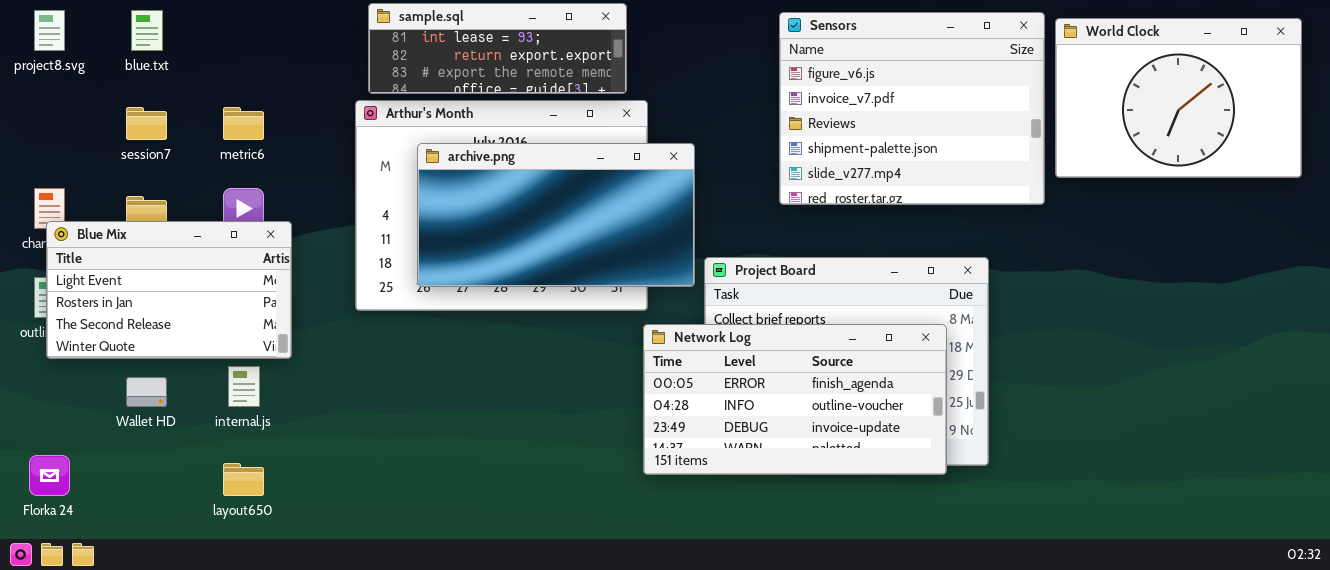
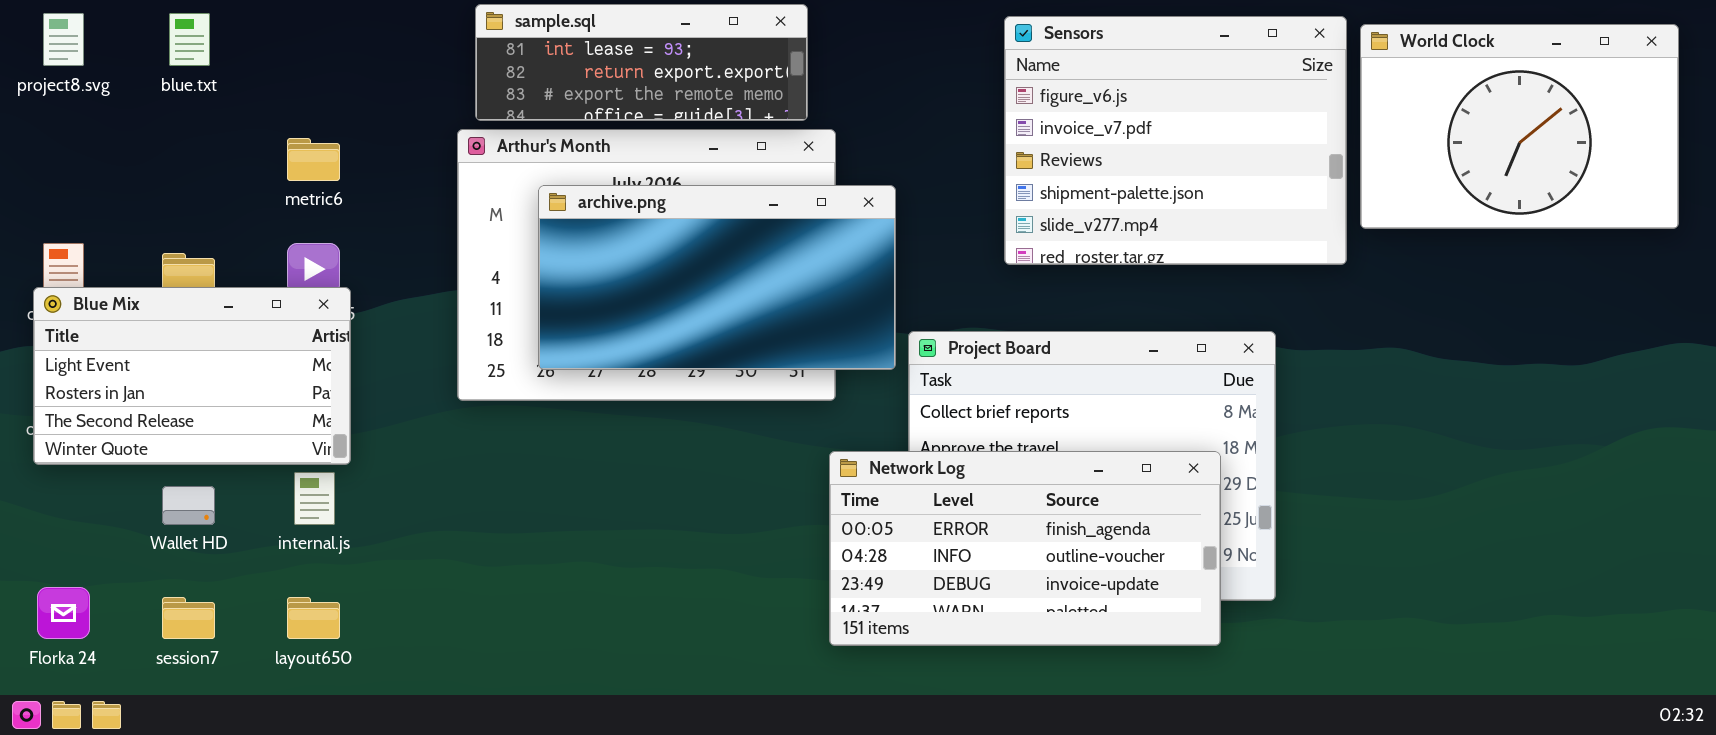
session7: [126,107,167,140] -> [162,597,215,639], moved
Blue Mix: [46,221,292,359] -> [33,287,351,465], moved
Network Log: [643,324,947,475] -> [829,451,1221,646], moved

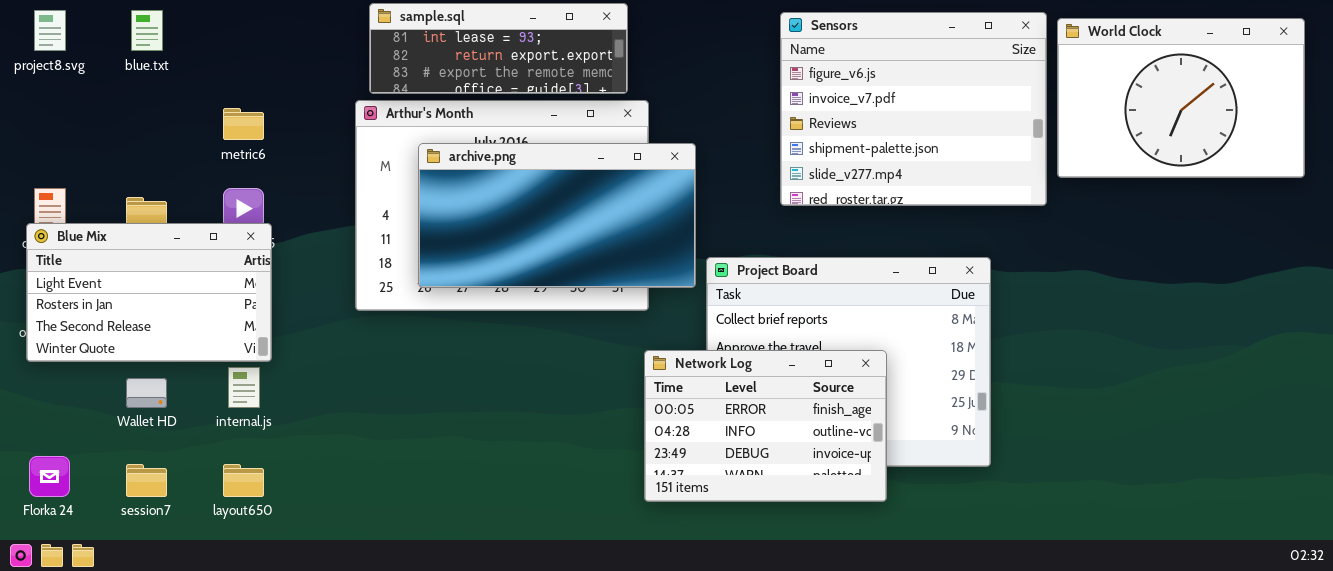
Network Log: [829,451,1221,646] -> [644,350,887,502], resized

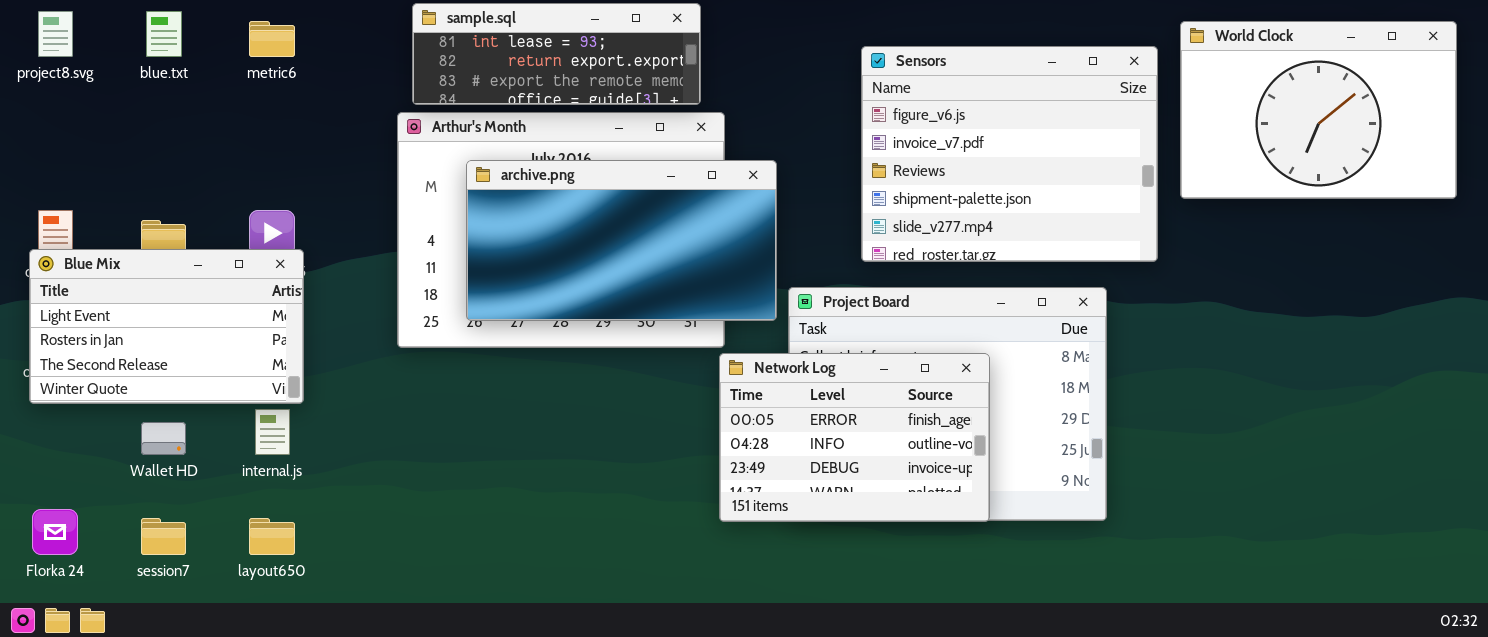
Sensors: [780,12,1047,206] -> [861,46,1158,262], moved
metric6: [223,108,264,140] -> [249,21,295,57], moved
Network Log: [644,350,887,502] -> [719,353,990,522], moved

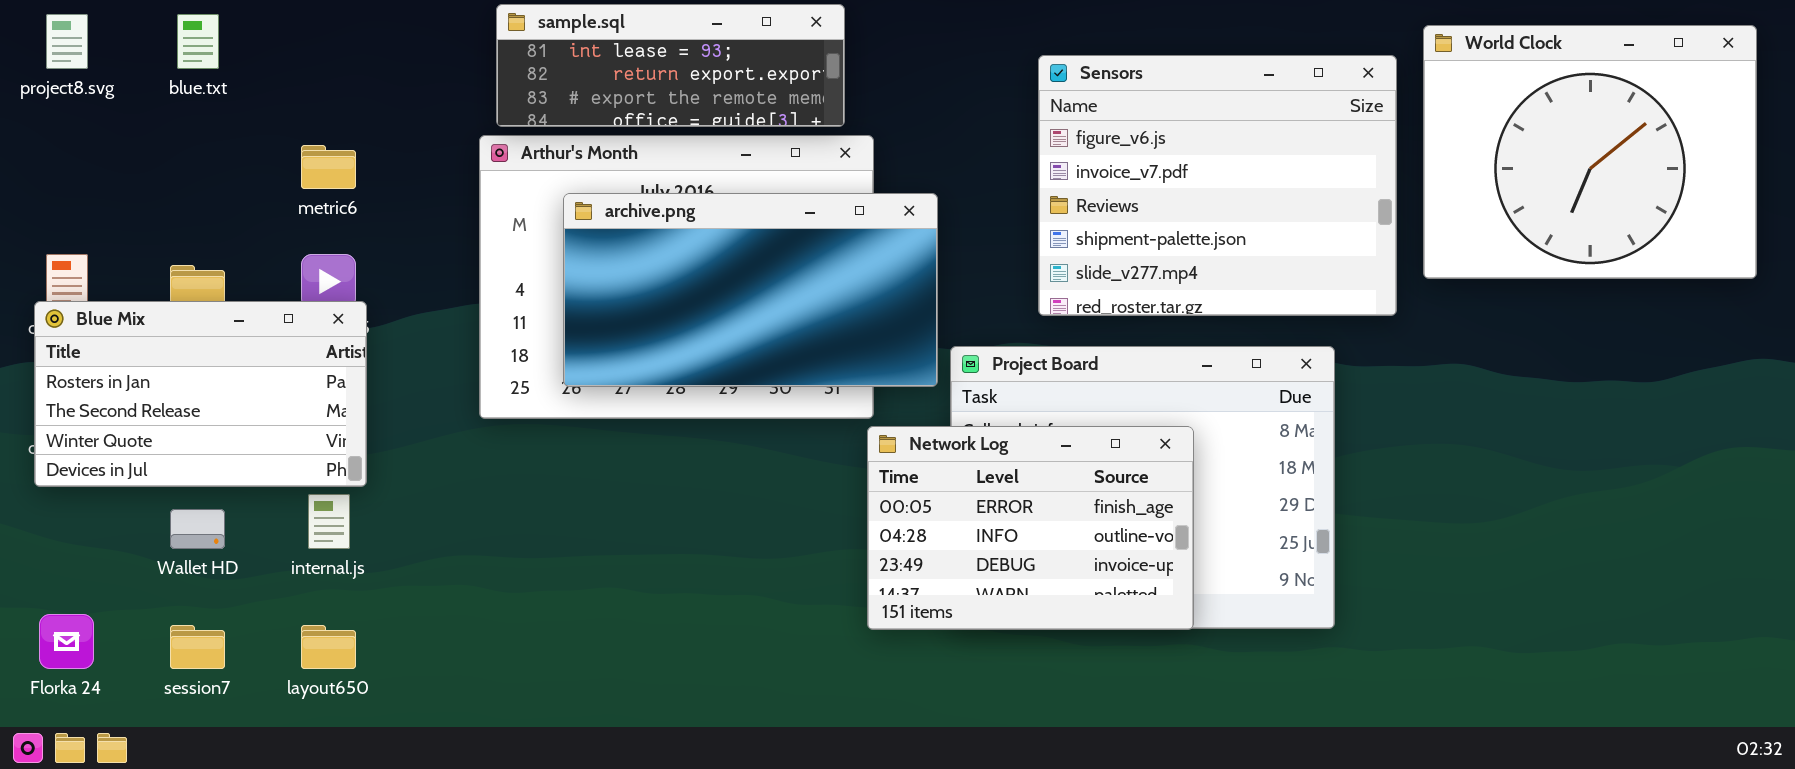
metric6: [249,21,295,57] -> [301,145,356,189], moved
World Clock: [1180,21,1457,199] -> [1423,25,1757,279], resized
Blue Mix: [29,249,304,404] -> [34,301,367,487], scrolled down 1 row

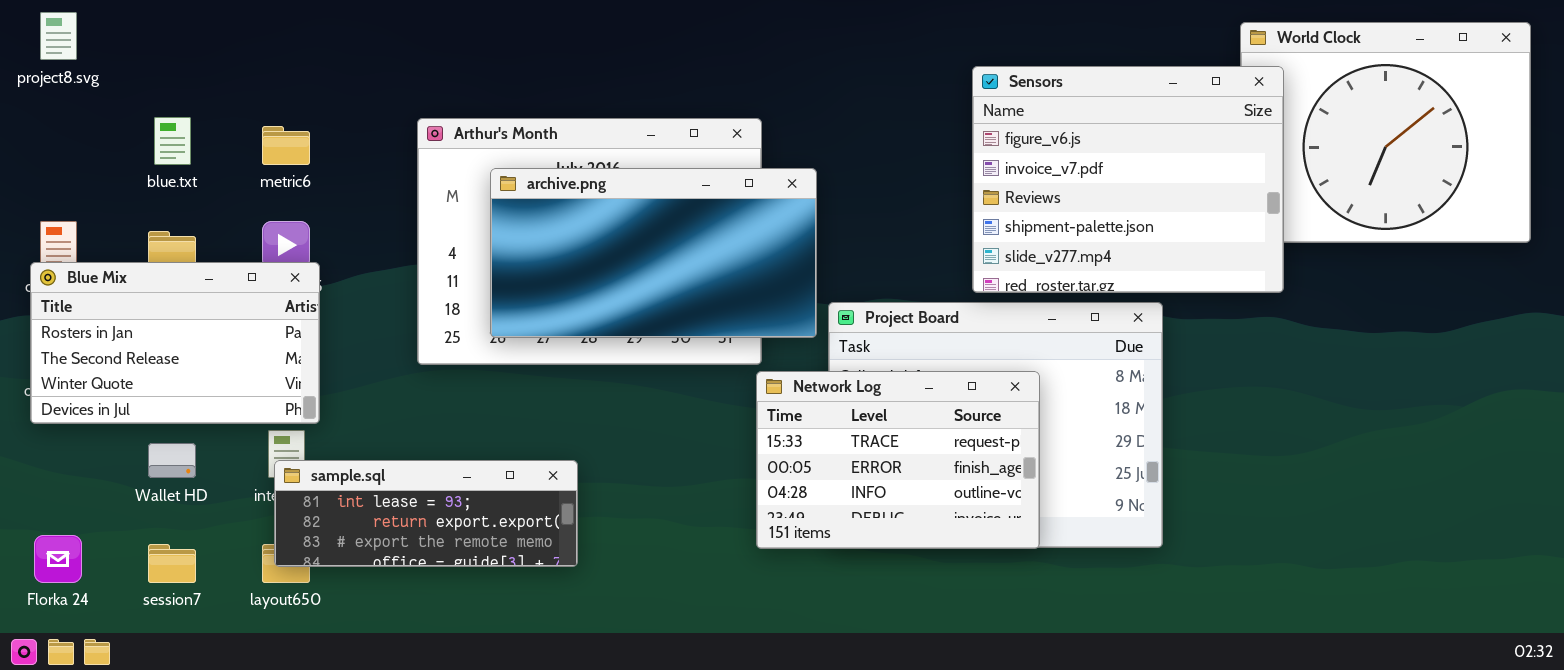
sample.sql: [496,4,845,127] -> [274,460,578,567], moved
blue.txt: [177,14,219,69] -> [154,117,191,165], moved
Sensors: [1038,55,1397,316] -> [972,66,1284,293], moved
Network Log: [867,426,1194,630] -> [756,371,1040,549], scrolled up 1 row

